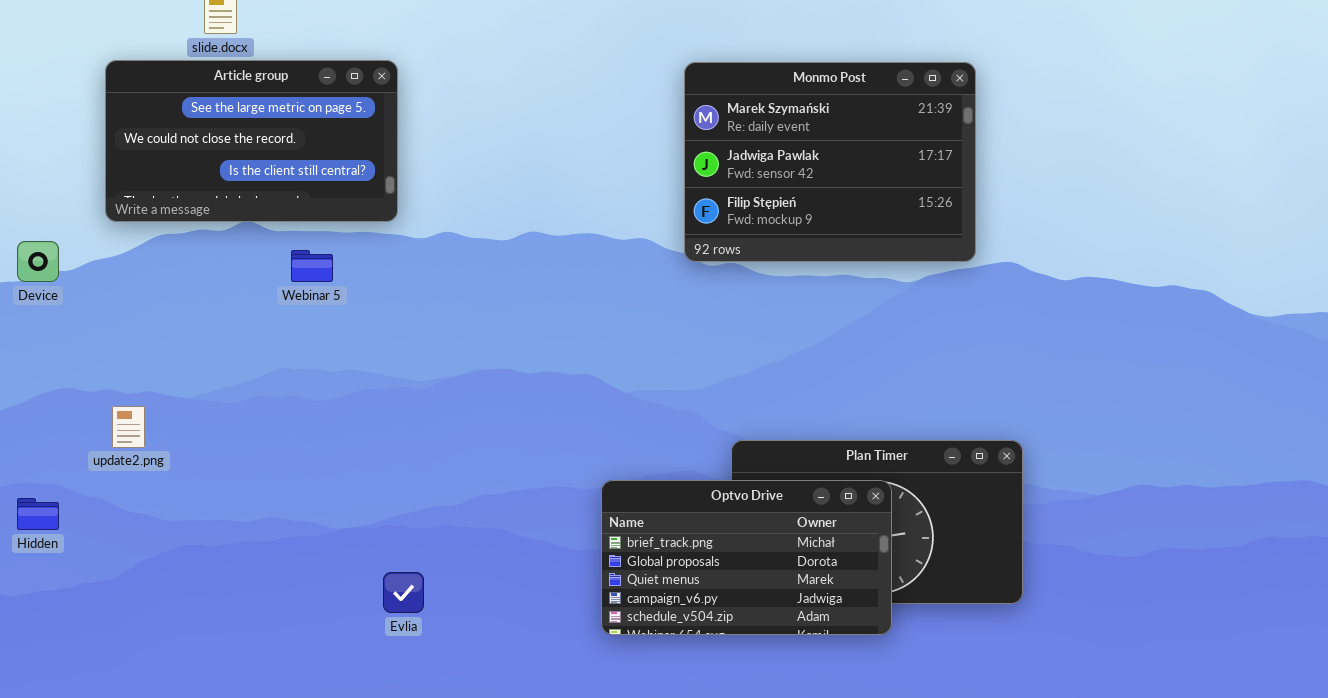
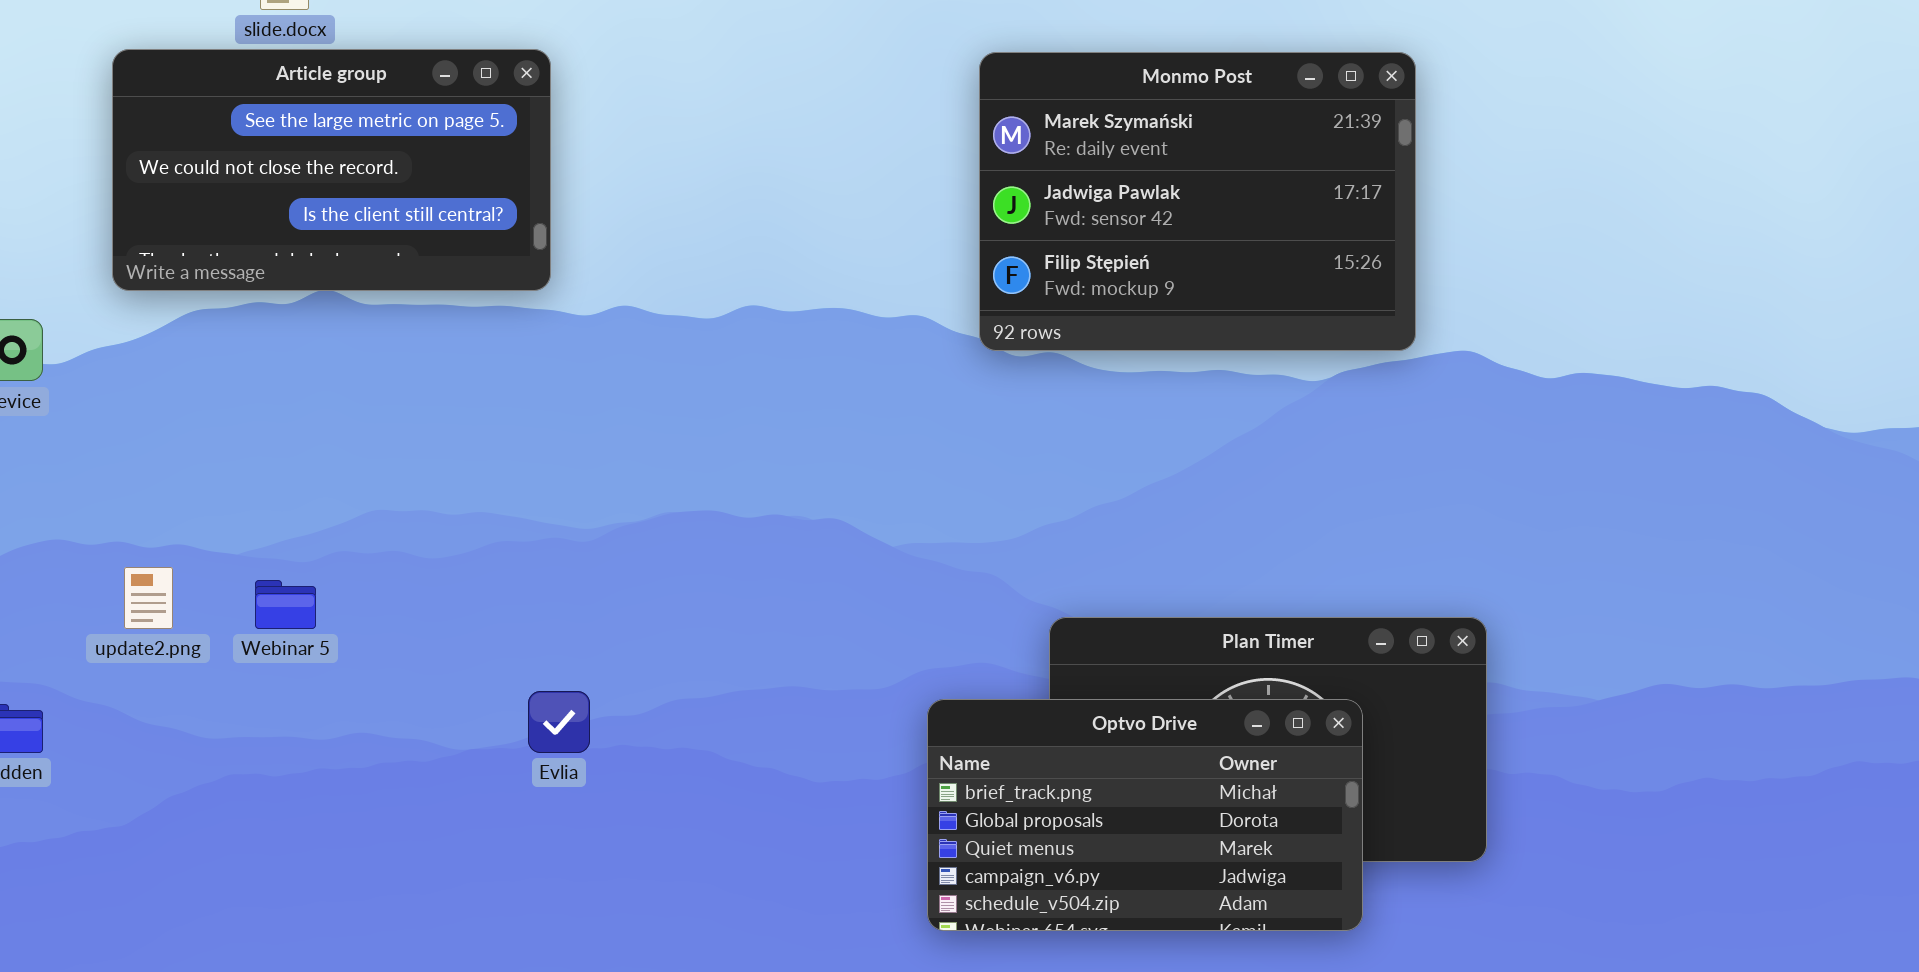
Webinar 5: [291,250,333,282] -> [255,580,316,629], moved
Optvo Drive: [601,480,892,635] -> [927,699,1363,931], moved
Evlia: [383,572,424,613] -> [528,691,590,753], moved

